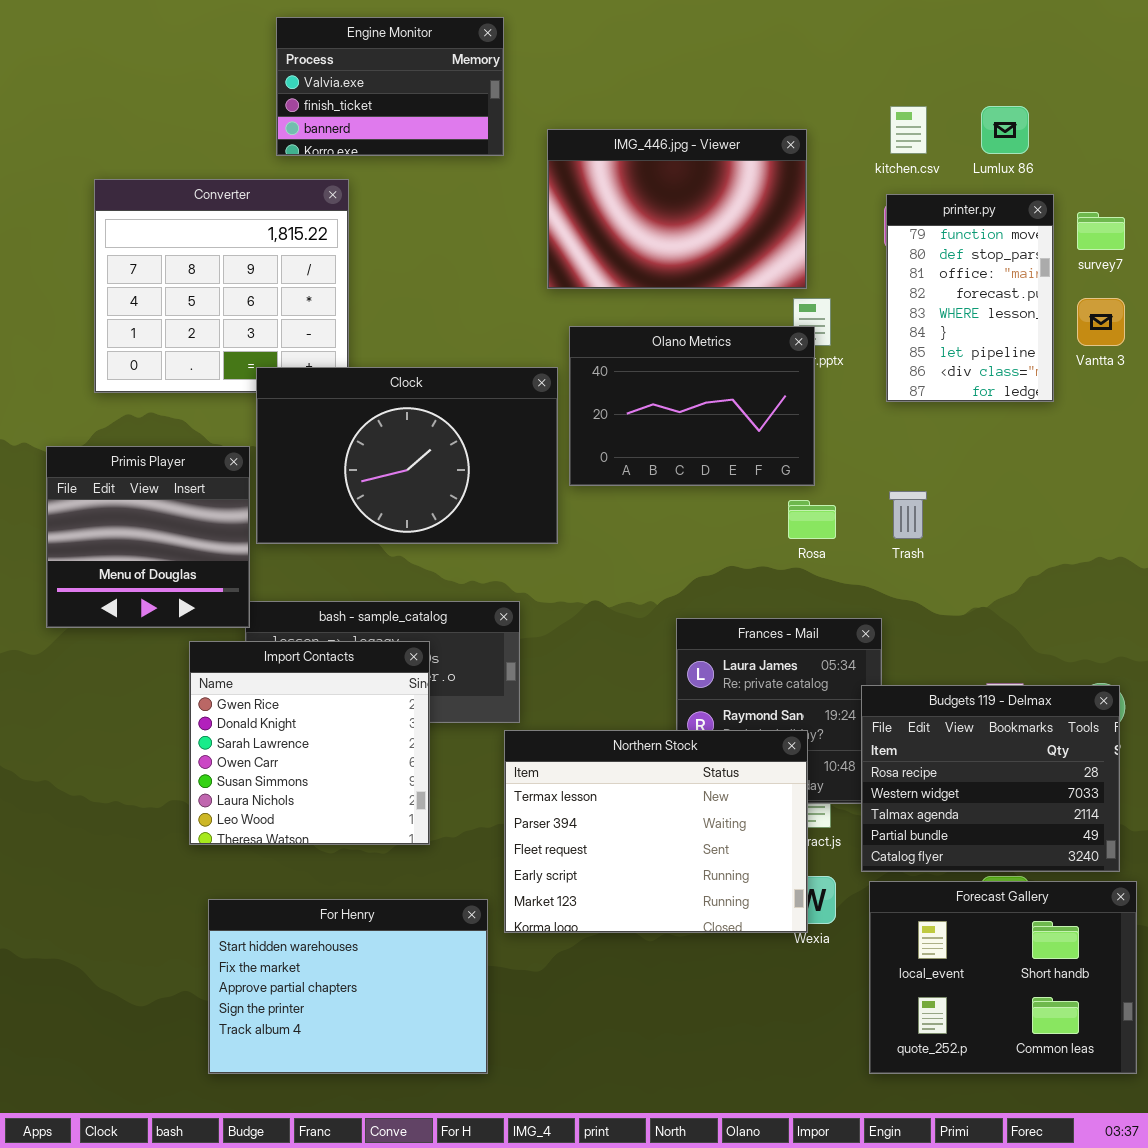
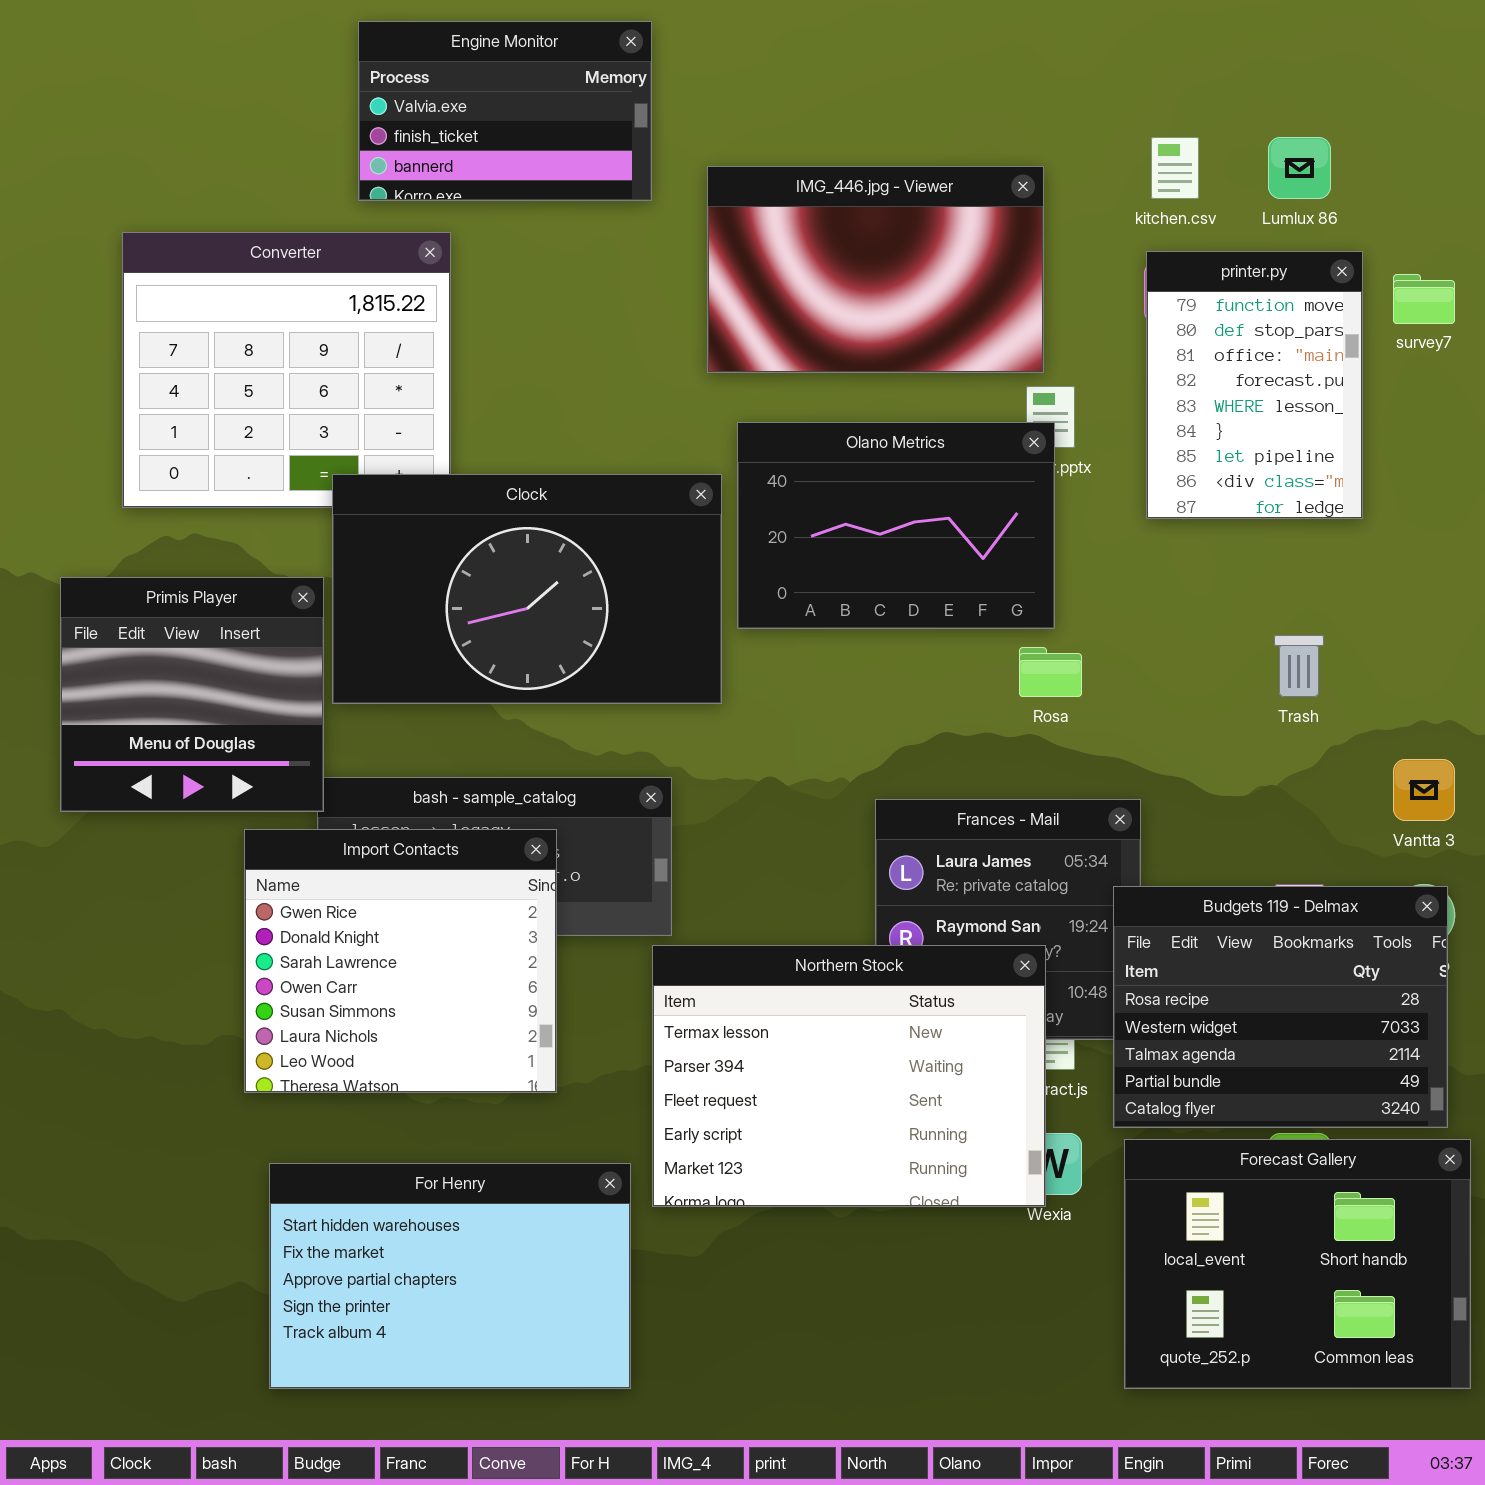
Vantta 3: [1077,298,1125,346] -> [1393,759,1455,821], moved
Trash: [889,491,927,539] -> [1274,635,1324,697], moved

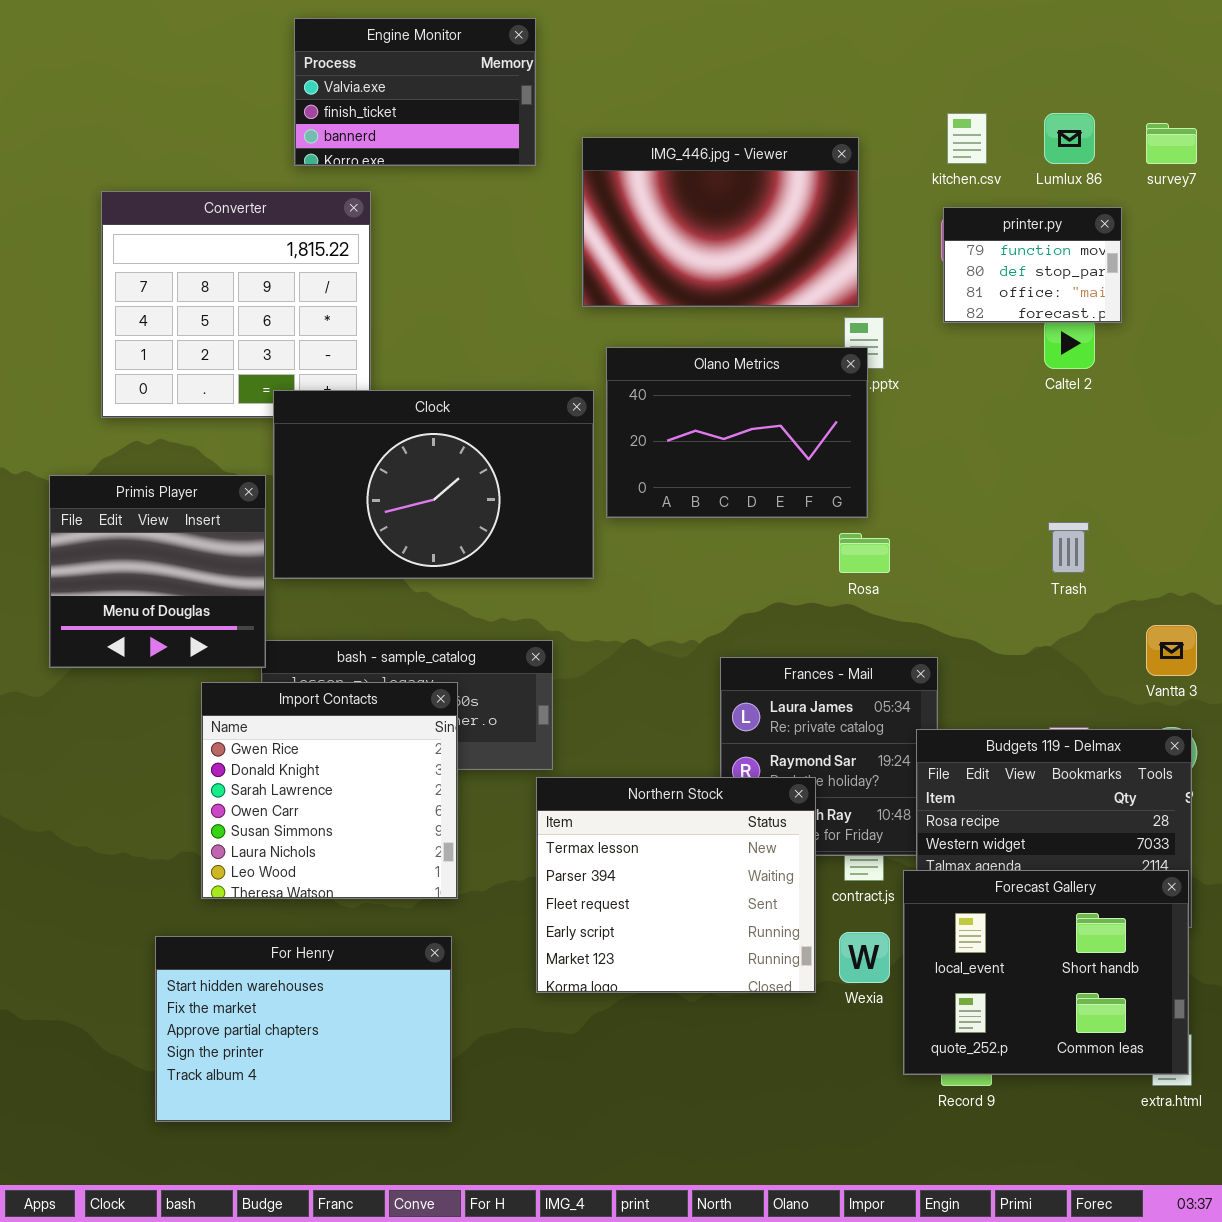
printer.py: [1146,251,1363,519] -> [943,207,1122,323], resized
survey7: [1393,274,1455,324] -> [1146,123,1197,164], moved
Northern Stock: [652,945,1046,1207] -> [536,777,816,993], resized
Forecast Gallery: [1124,1139,1471,1389] -> [903,870,1189,1075], moved
For Henry: [269,1163,631,1389] -> [155,936,452,1122], moved

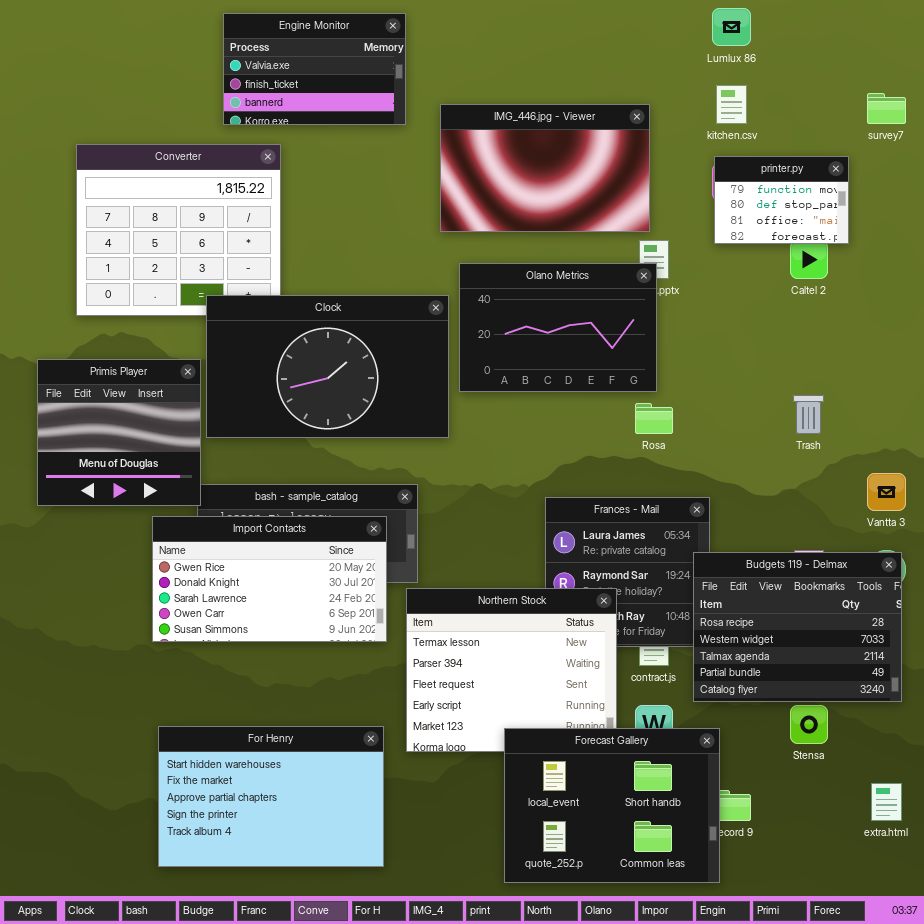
Lumlux 86: [1044,113,1095,164] -> [712,8,751,46], moved
Import Contacts: [201,682,458,899] -> [152,516,387,642], resized
Forecast Gallery: [903,870,1189,1075] -> [504,728,720,883], moved
For Henry: [155,936,452,1122] -> [158,726,384,867], moved

